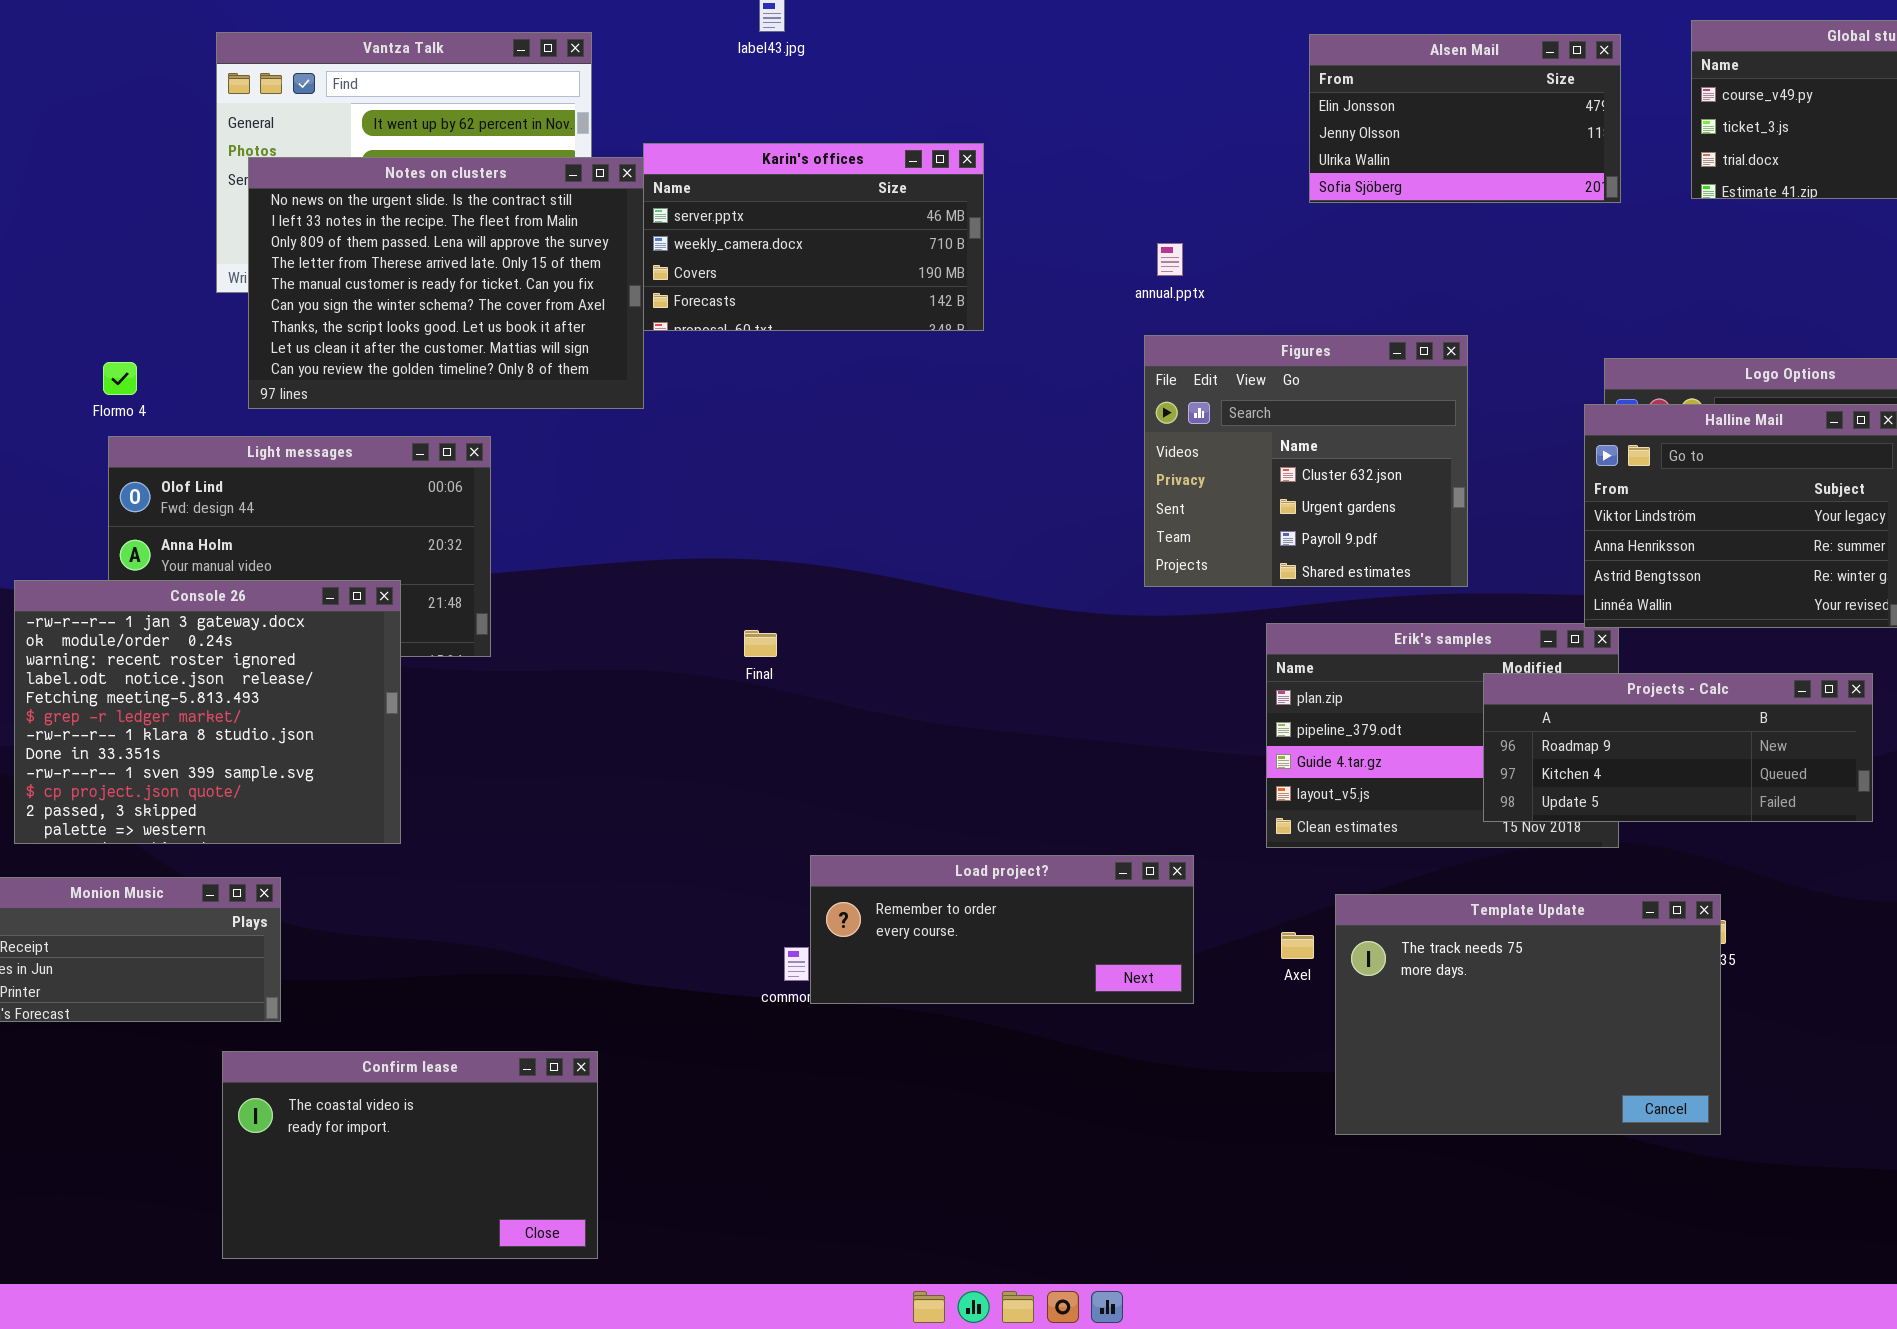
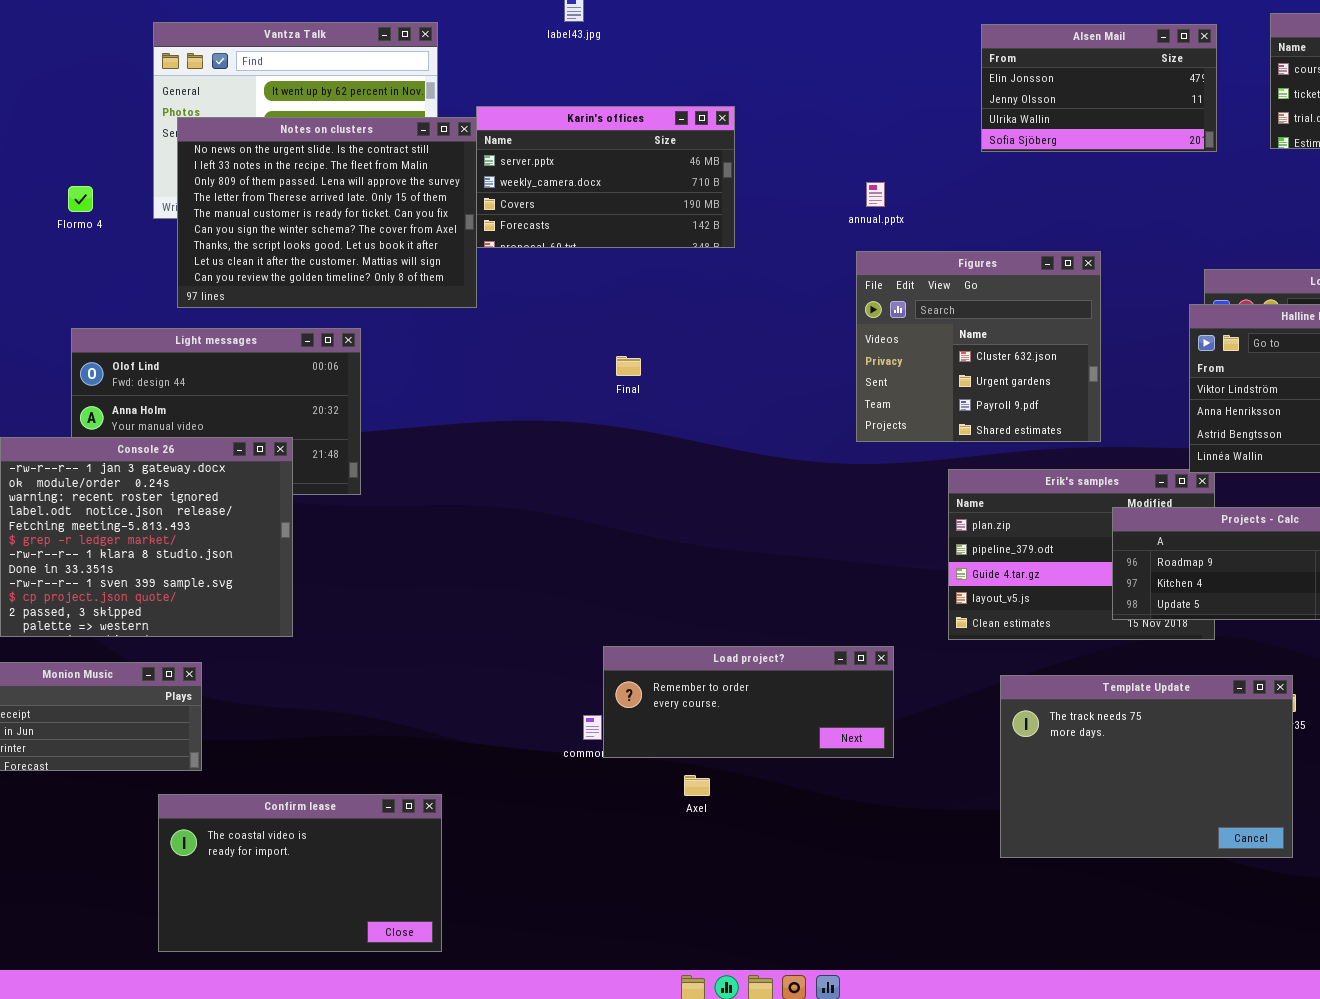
Flormo 4: [103,362,137,395] -> [68,186,93,212], moved
Final: [744,630,777,657] -> [616,356,641,376], moved
Axel: [1281,932,1314,959] -> [684,775,710,796], moved

